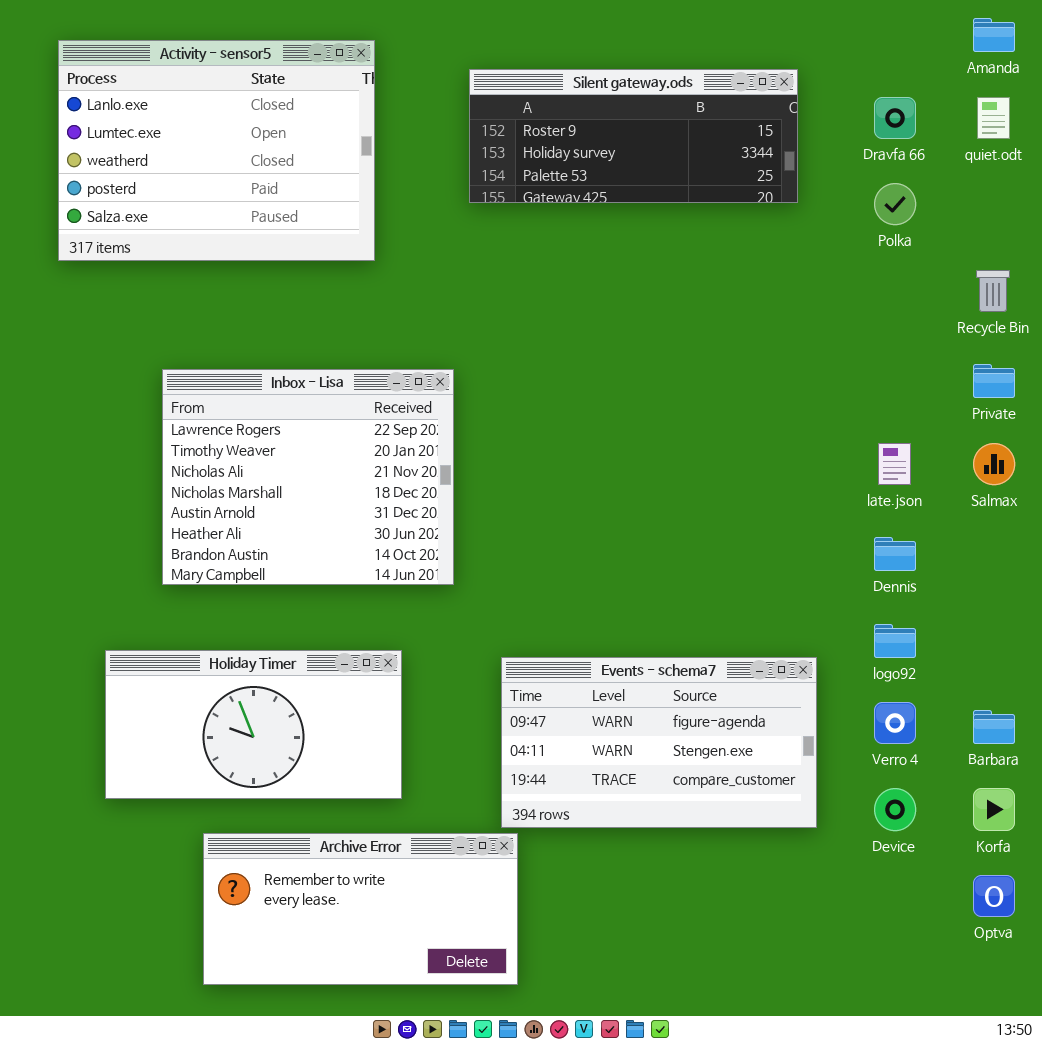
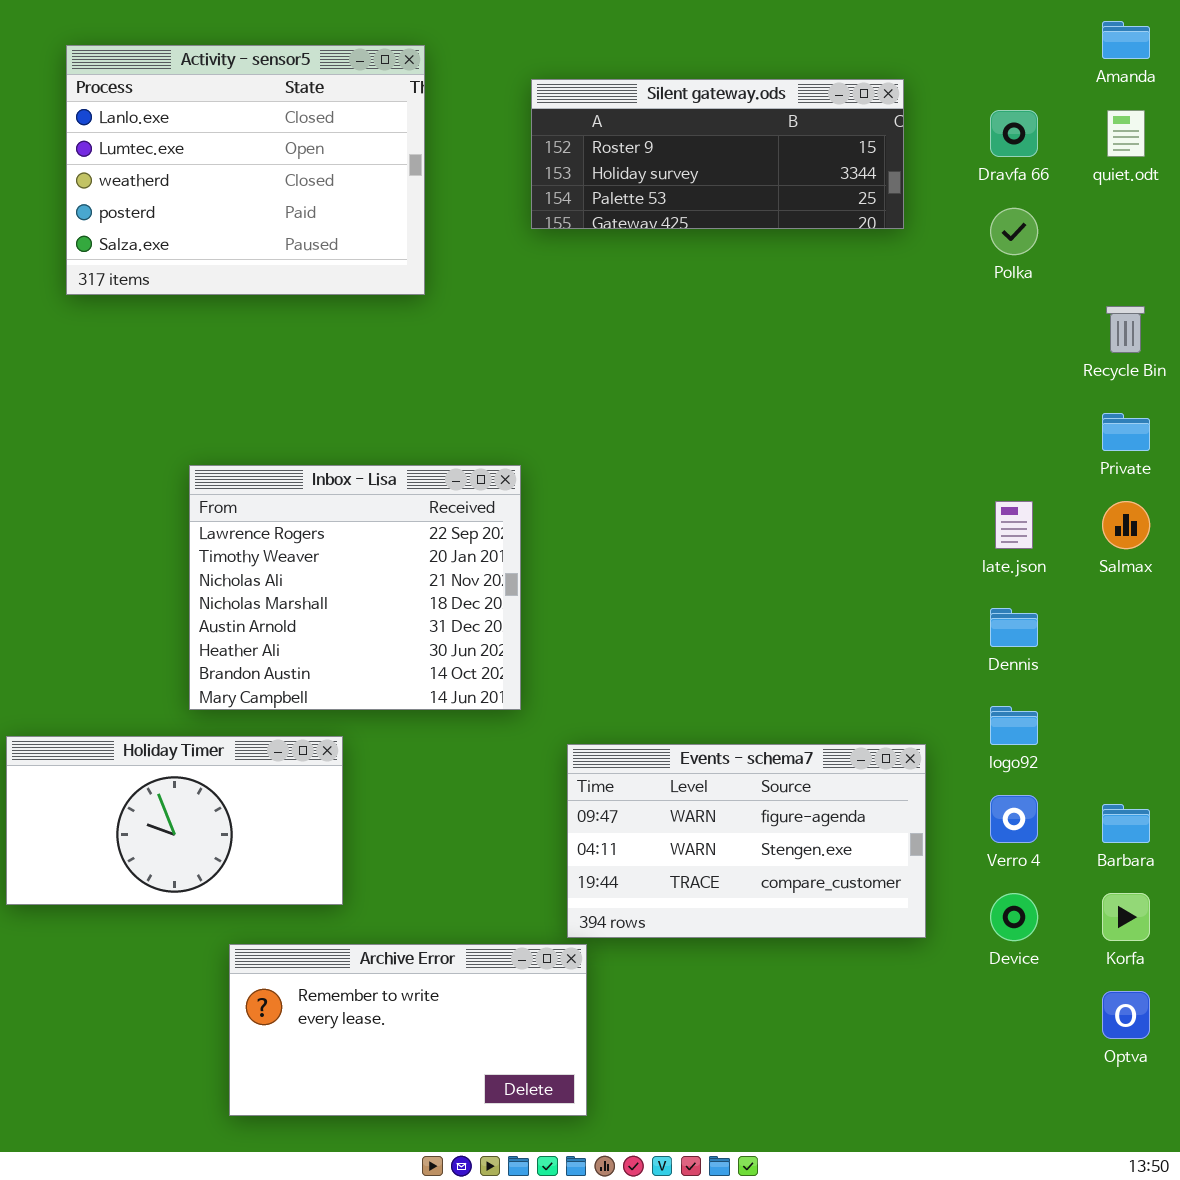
Inbox - Lisa: [162,369,454,585] -> [189,465,521,710], moved
Holiday Timer: [105,650,402,799] -> [6,736,343,905], moved

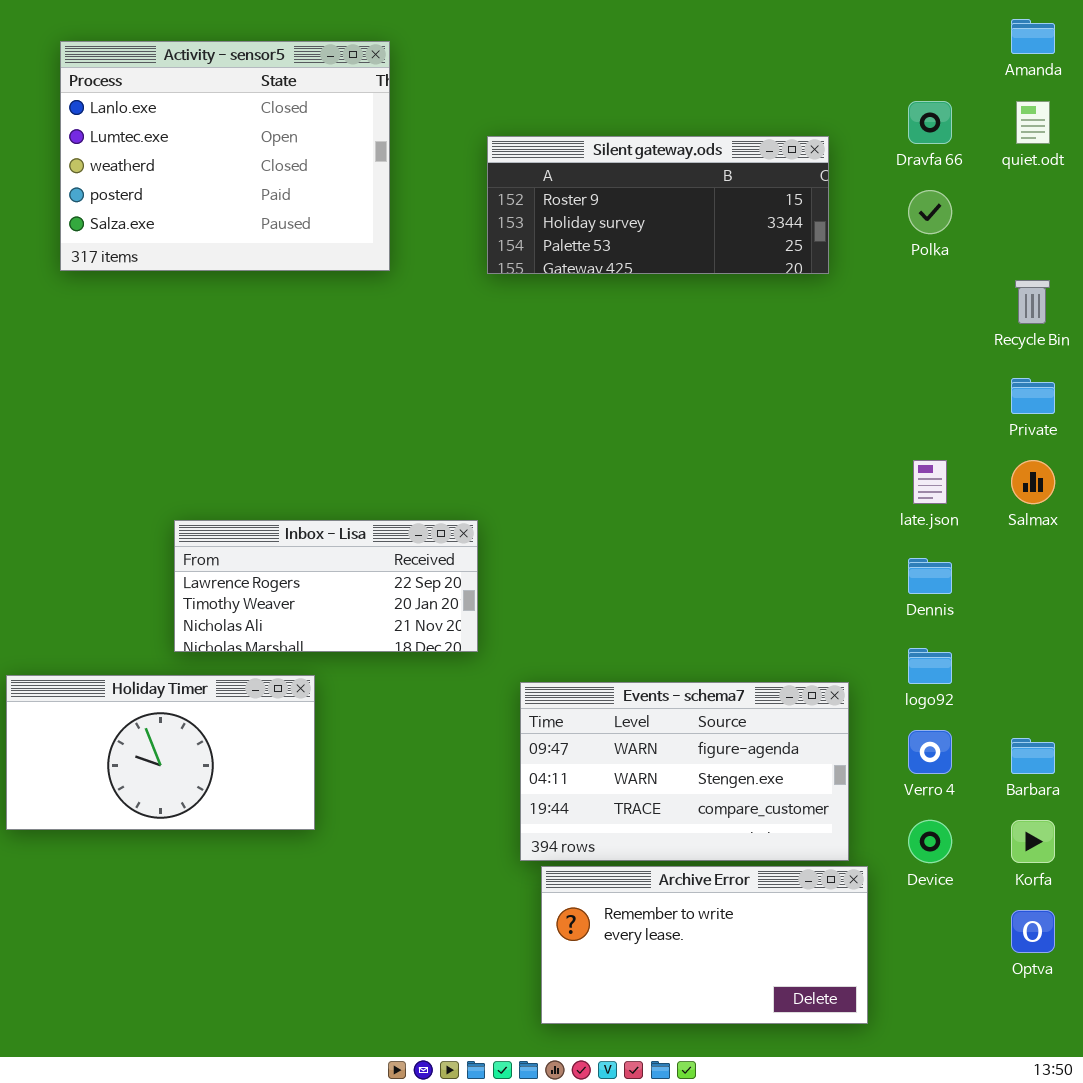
Silent gateway.ods: [531,79,904,229] -> [487,136,829,274], moved
Inbox - Lisa: [189,465,521,710] -> [174,520,478,652], resized
Archive Error: [229,944,587,1116] -> [541,866,868,1024], moved

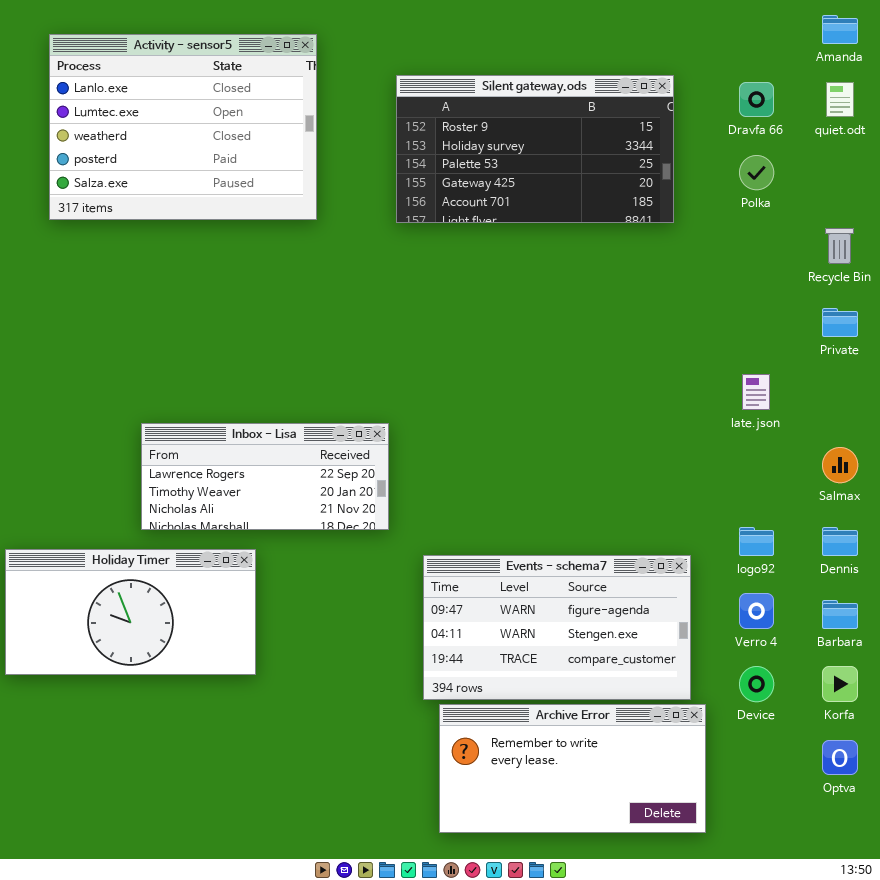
Silent gateway.ods: [487,136,829,274] -> [396,75,674,223], resized
Salmax: [1011,460,1055,504] -> [822,447,858,483], moved
Dennis: [908,558,952,594] -> [822,527,858,556], moved

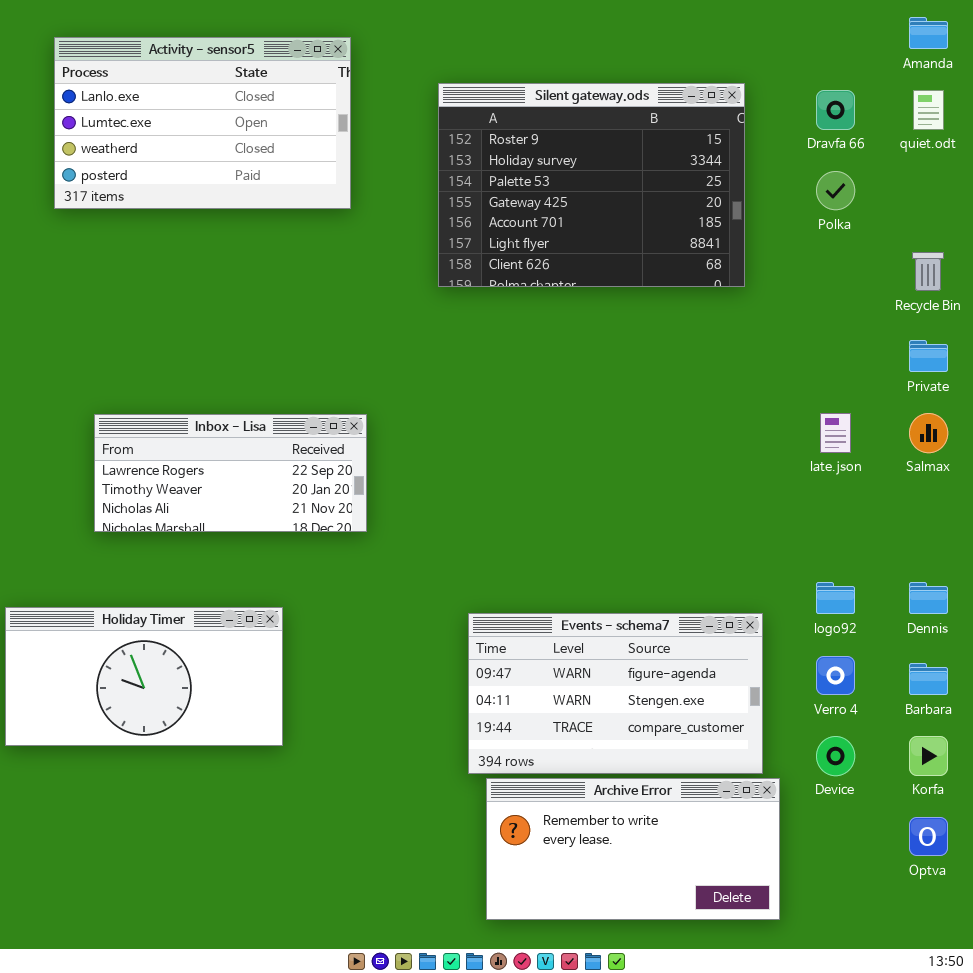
Activity - sensor5: [49,34,317,220] -> [54,37,351,209], resized
Silent gateway.ods: [396,75,674,223] -> [438,83,745,287], resized
Inbox - Lisa: [141,423,389,530] -> [94,414,367,532], moved
Salmax: [822,447,858,483] -> [909,413,948,453], moved

